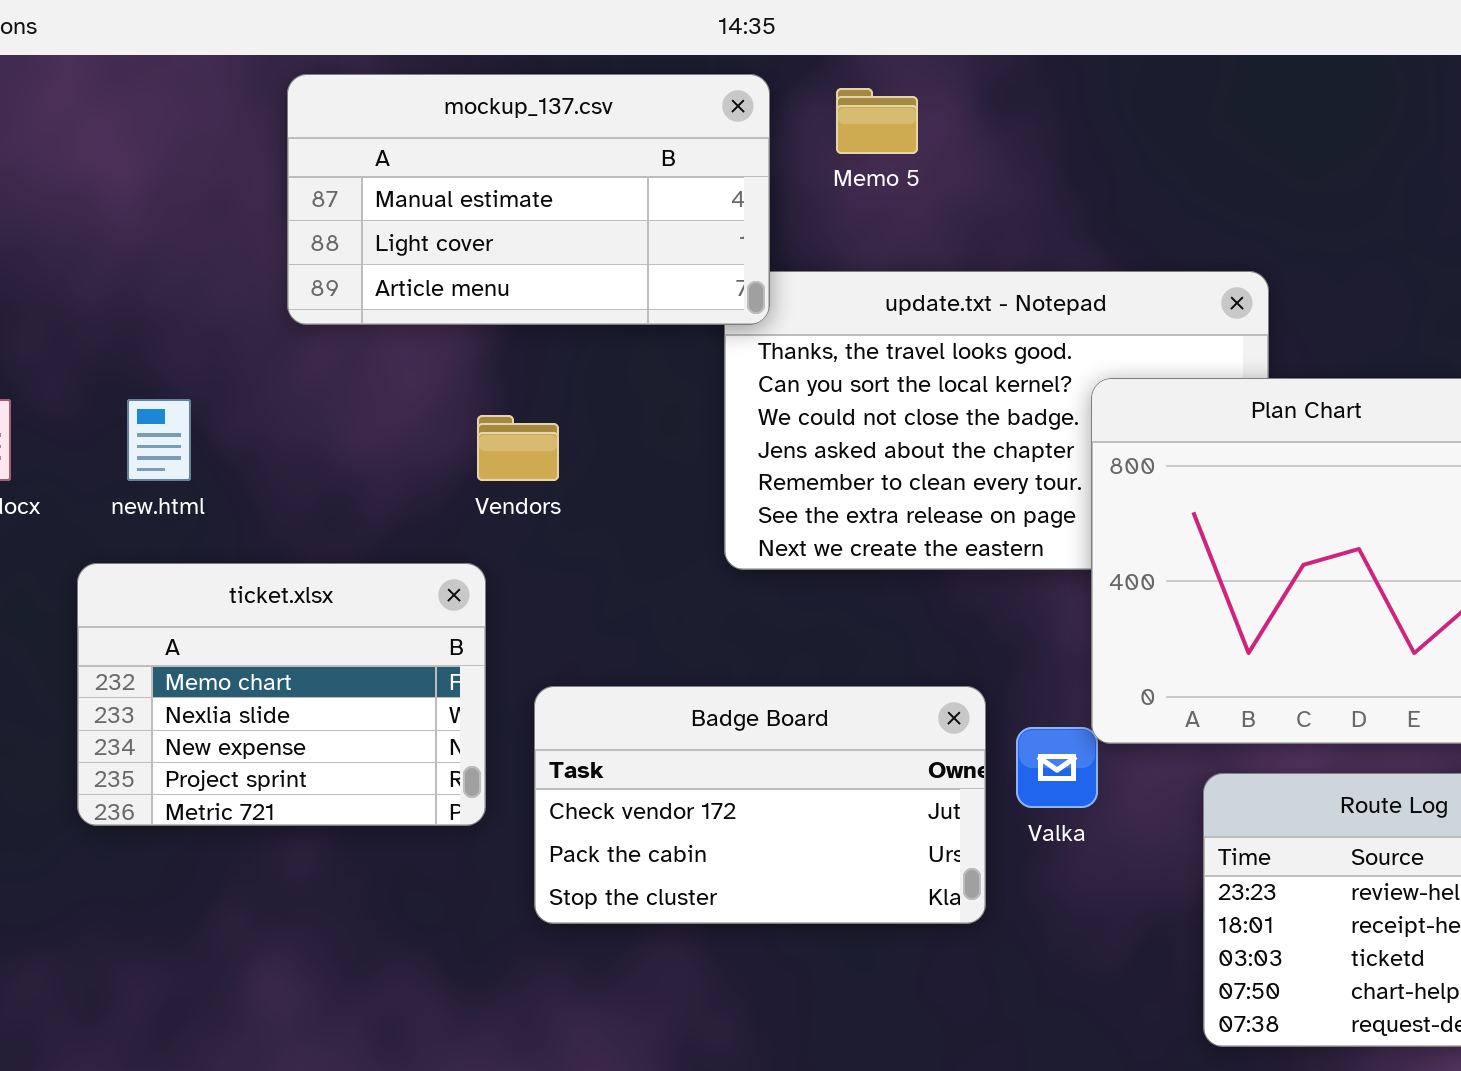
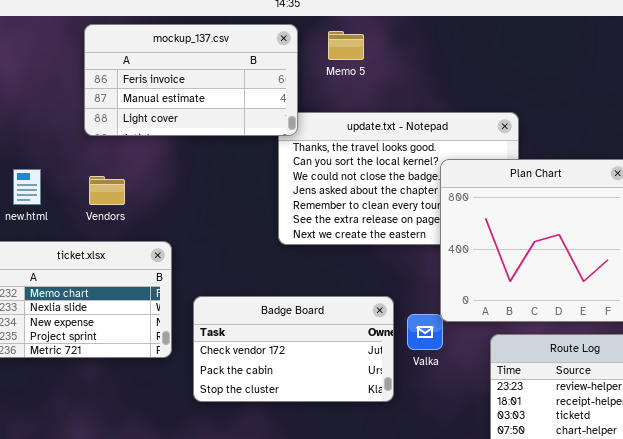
mockup_137.csv: [287,74,770,325] -> [84,24,298,136], scrolled up 1 row
Vendors: [477,415,559,481] -> [89,176,125,205], moved

